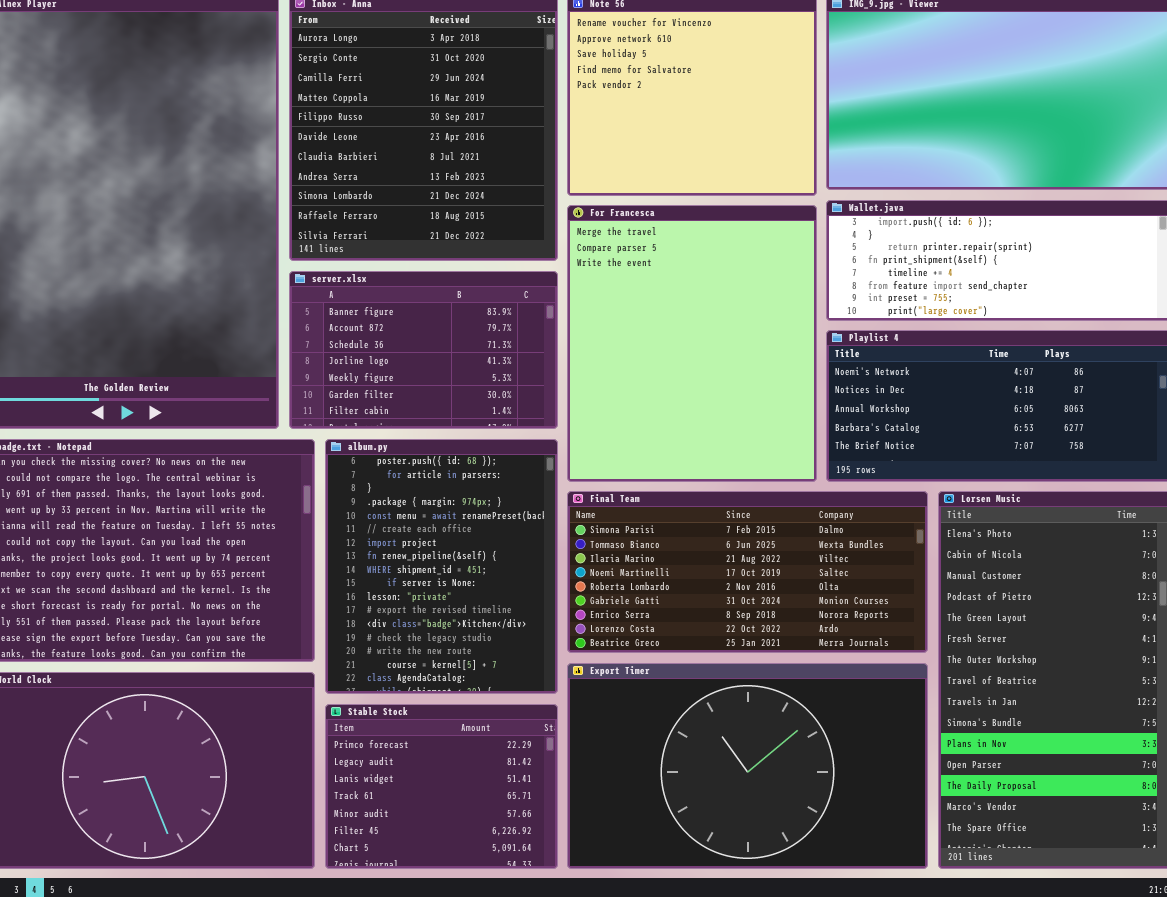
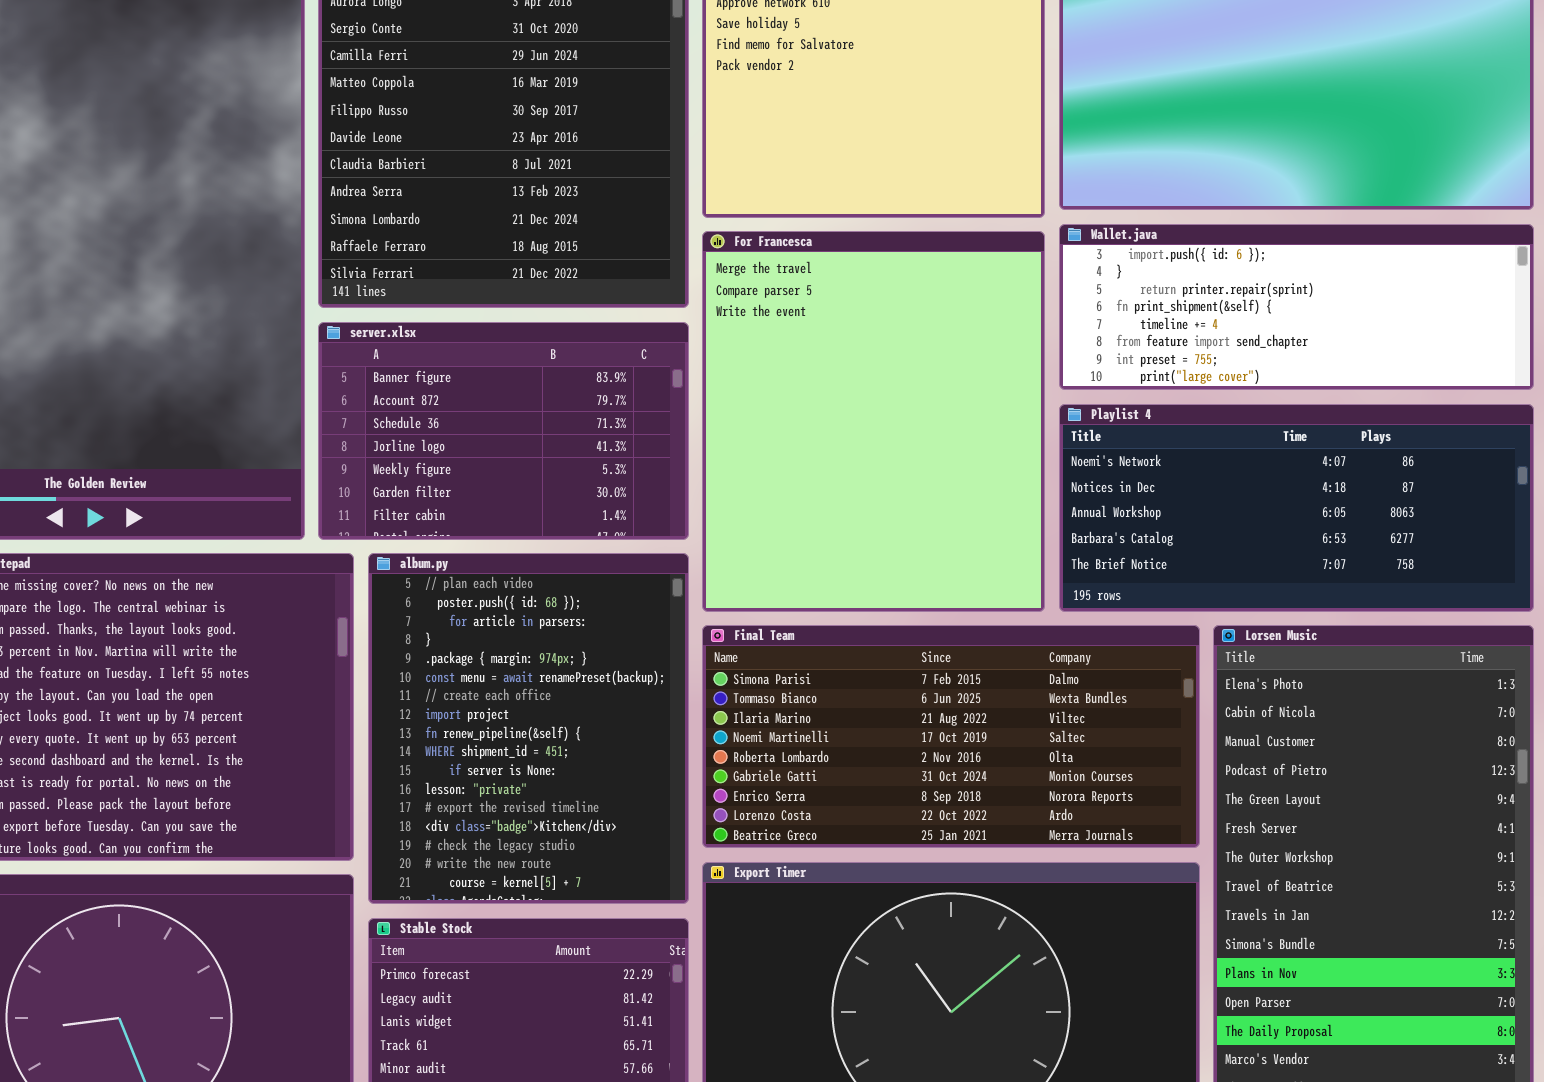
album.py: [325,439,558,694] -> [368,553,689,904], scrolled up 1 row

